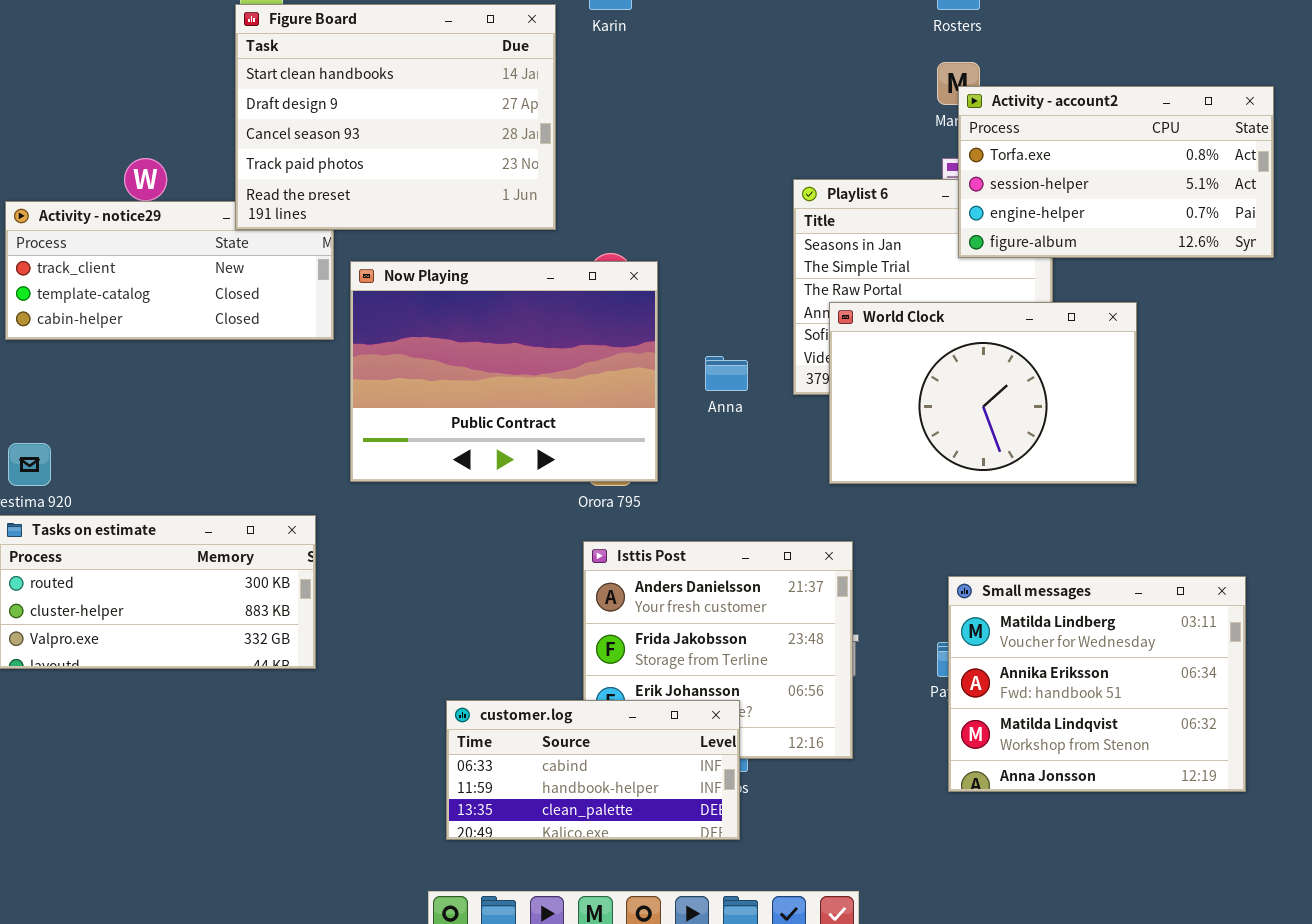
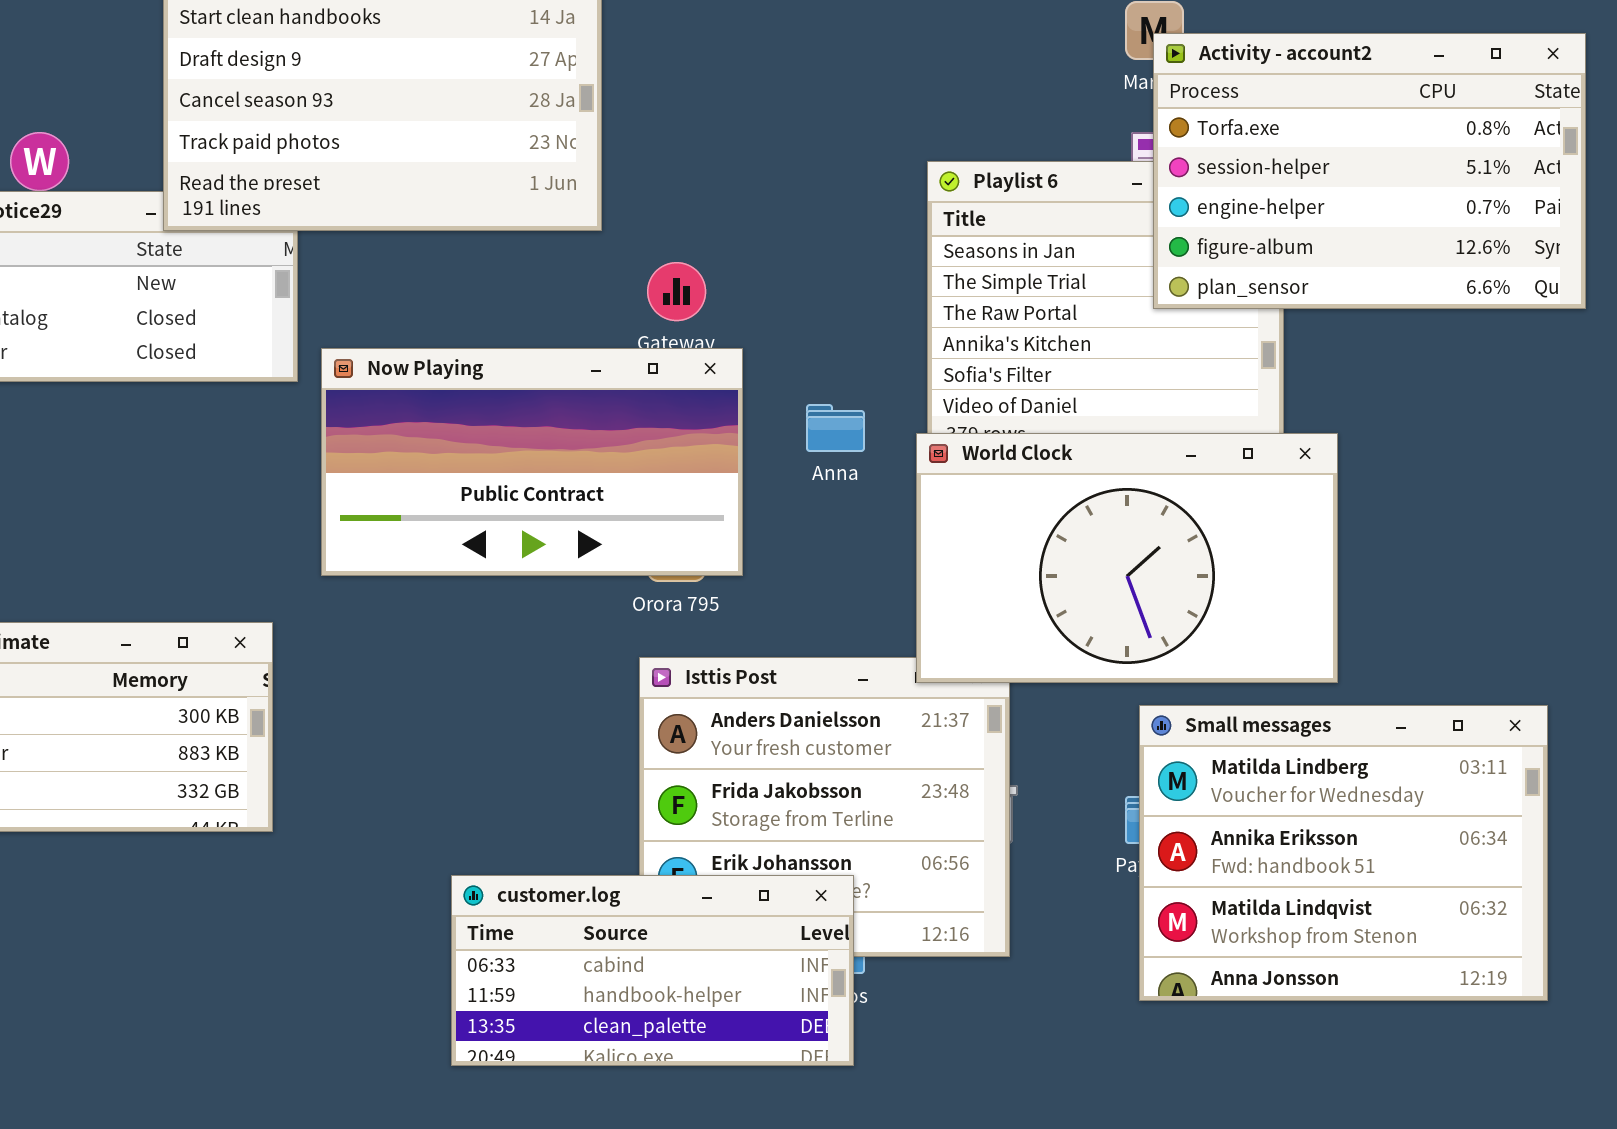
Activity - account2: [958,86,1274,258] -> [1153,33,1586,309], resized
Now Playing: [350,261,658,482] -> [321,348,743,576], resized
World Clock: [829,302,1137,484] -> [916,433,1338,683], moved

